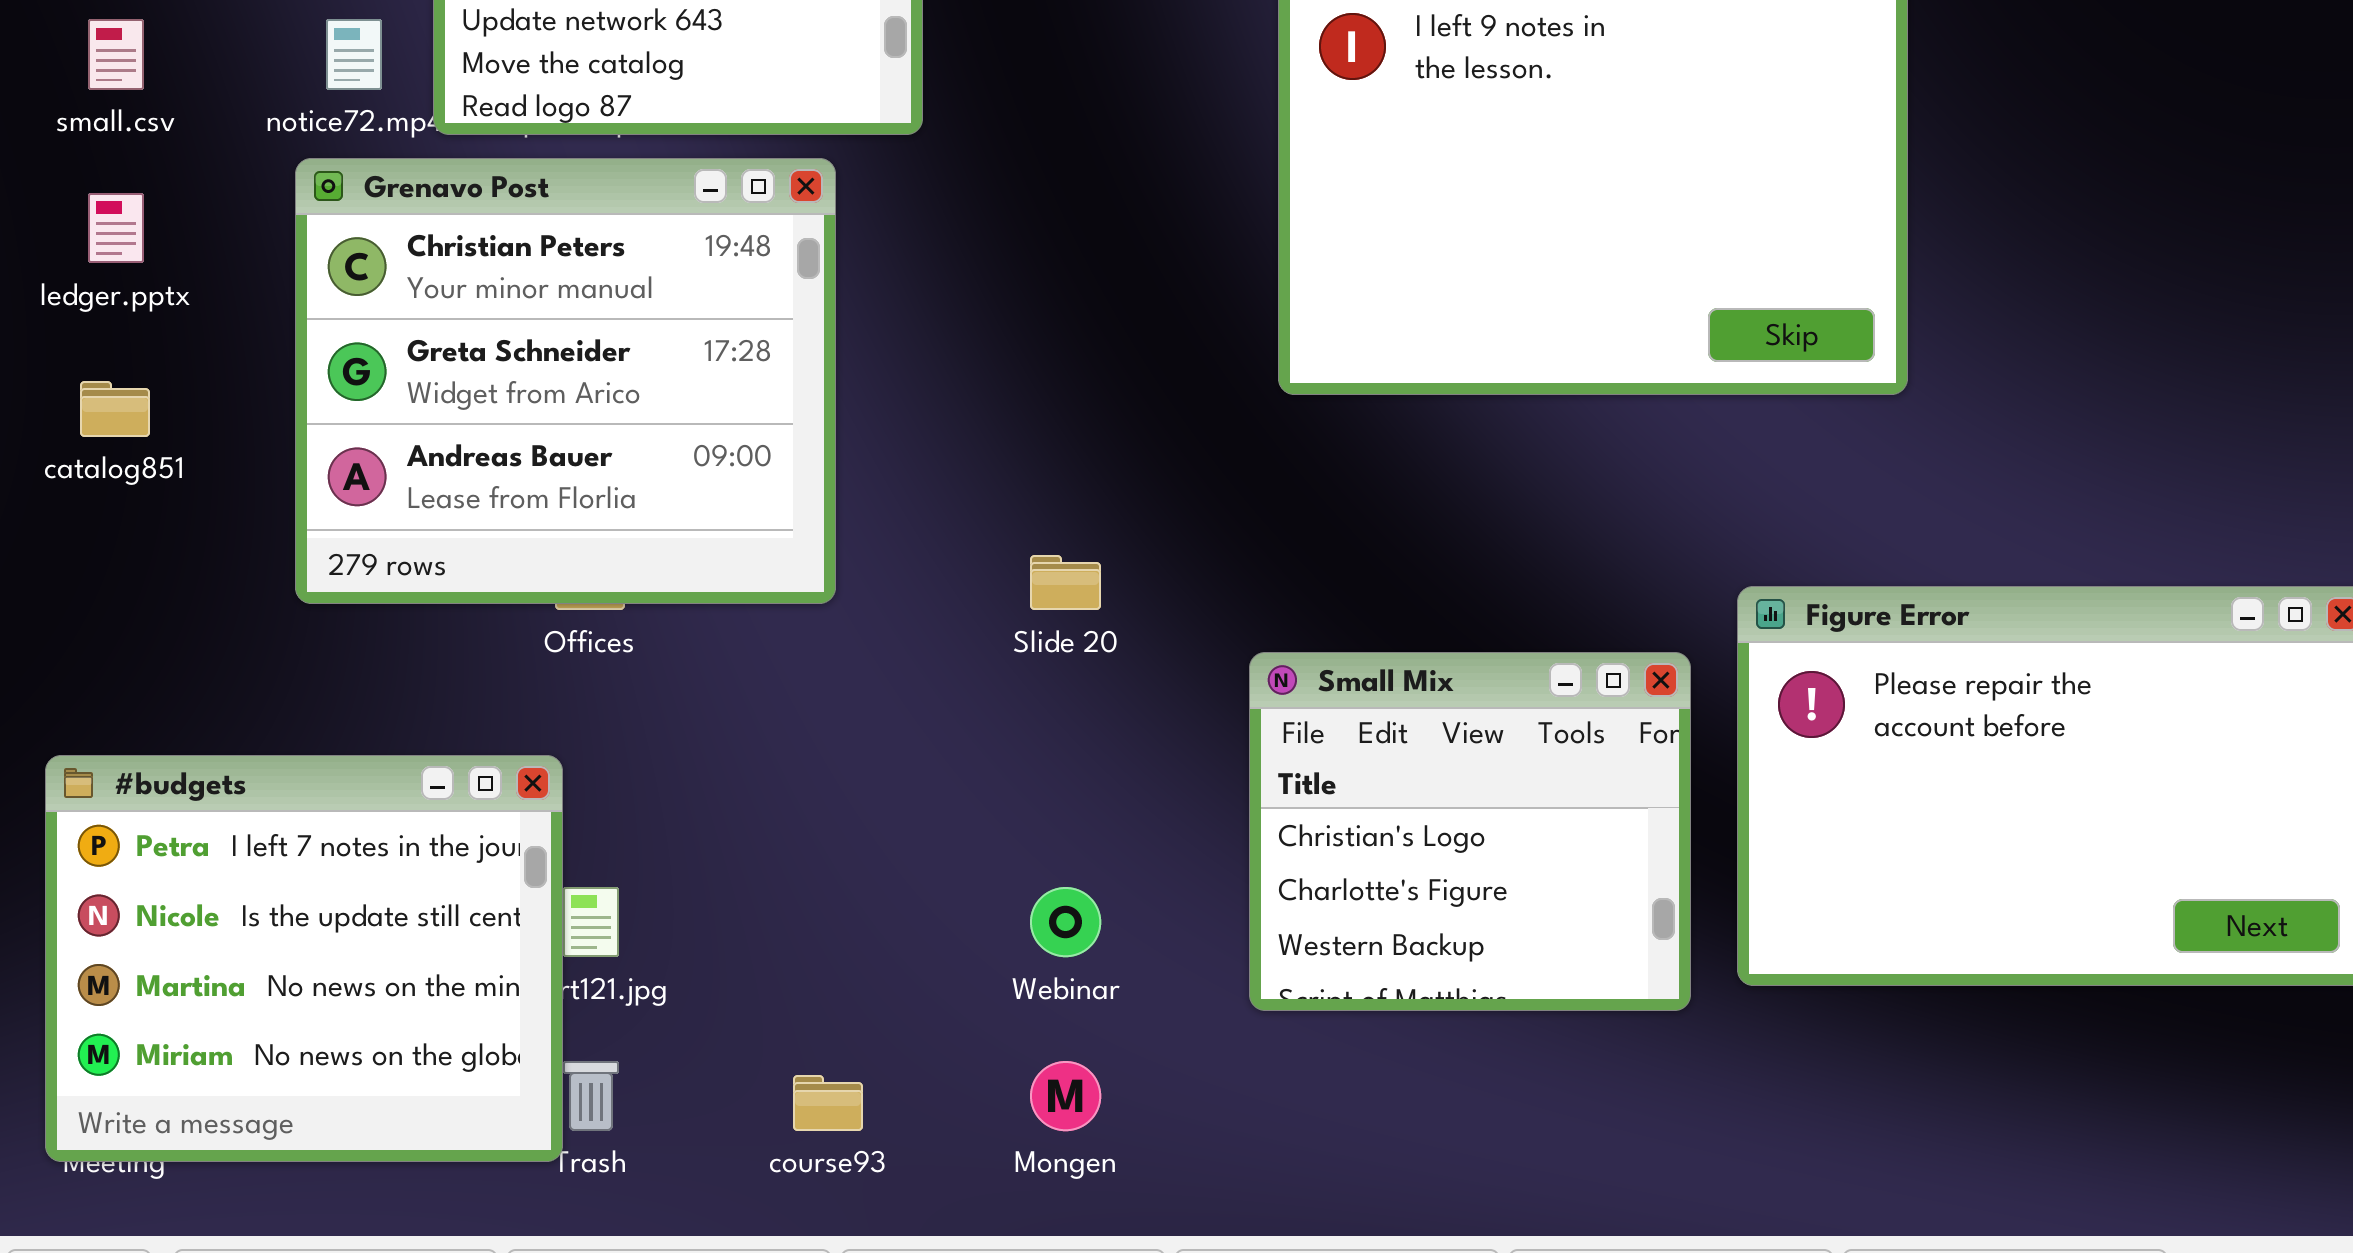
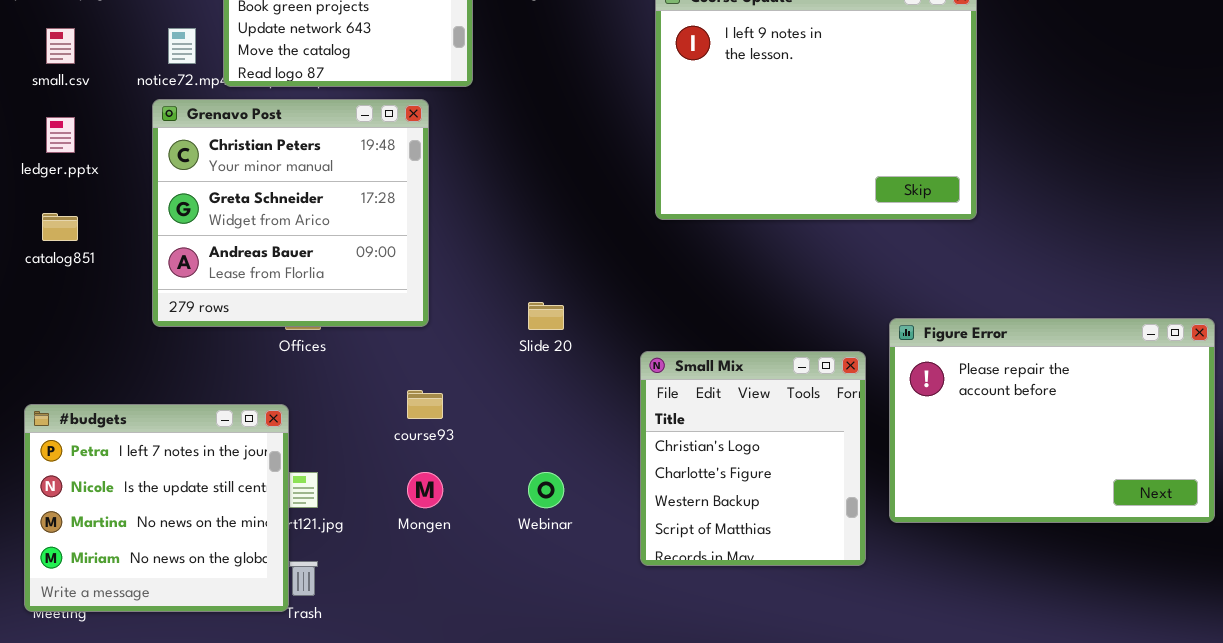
Small Mix: [1249,652,1691,1011] -> [640,351,866,566], resized
Mongen: [1030,1061,1101,1131] -> [407,472,443,508], moved
course93: [793,1075,863,1131] -> [407,390,443,419], moved

